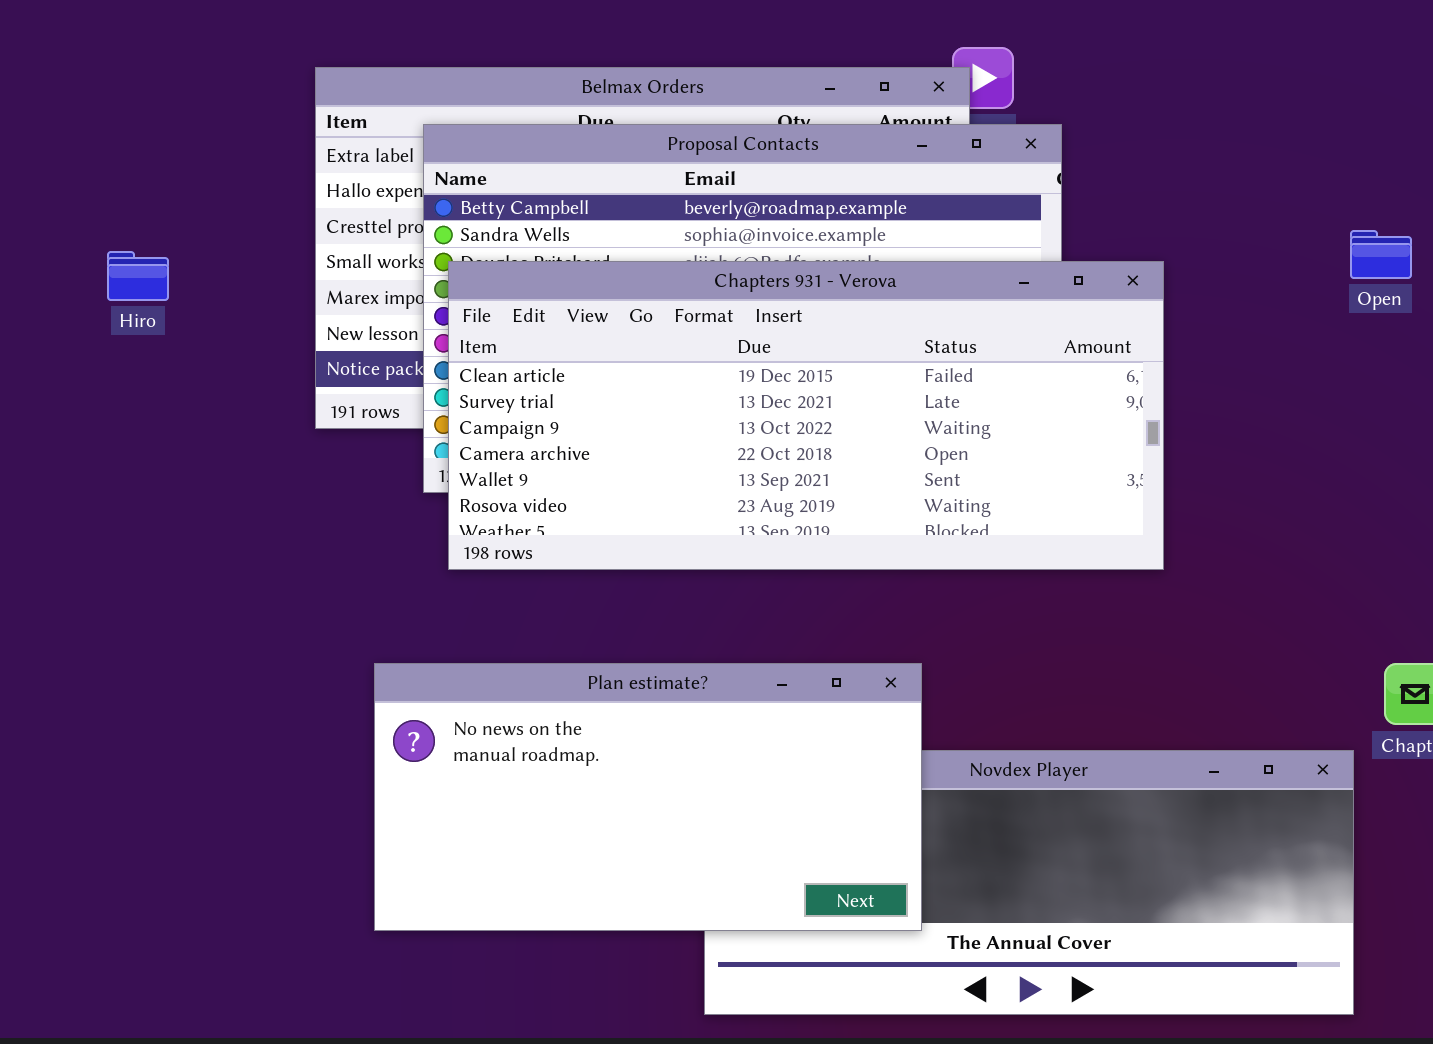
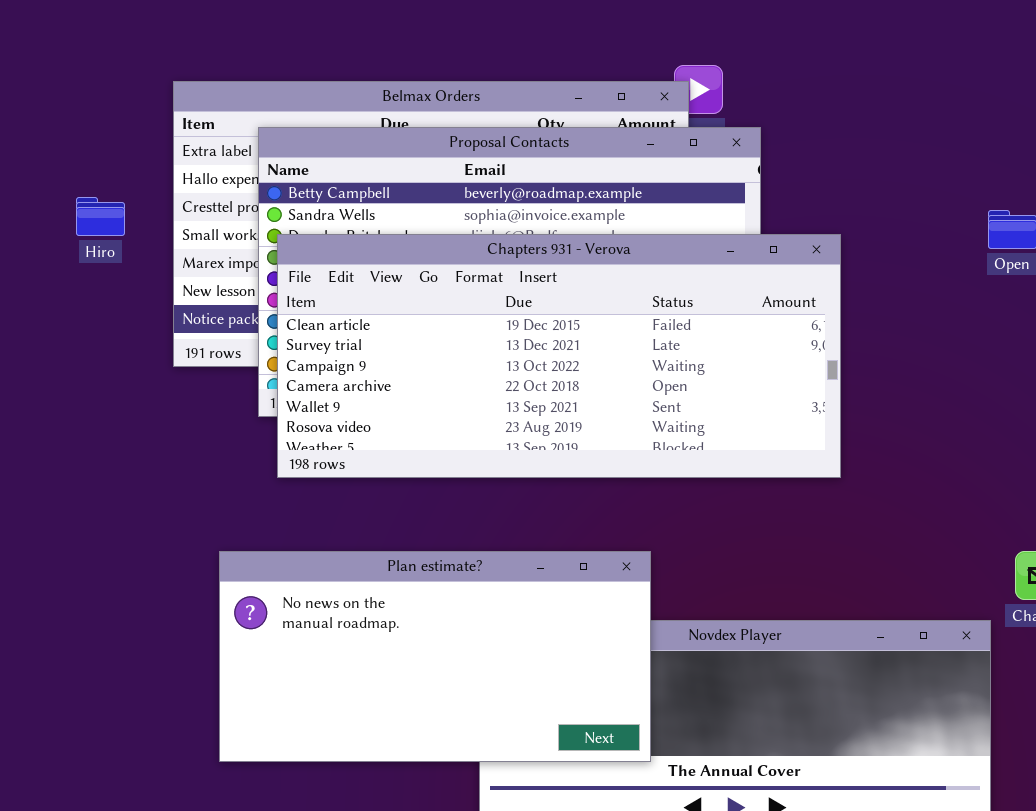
Hiro: [107,251,169,301] -> [76,197,125,236], moved

